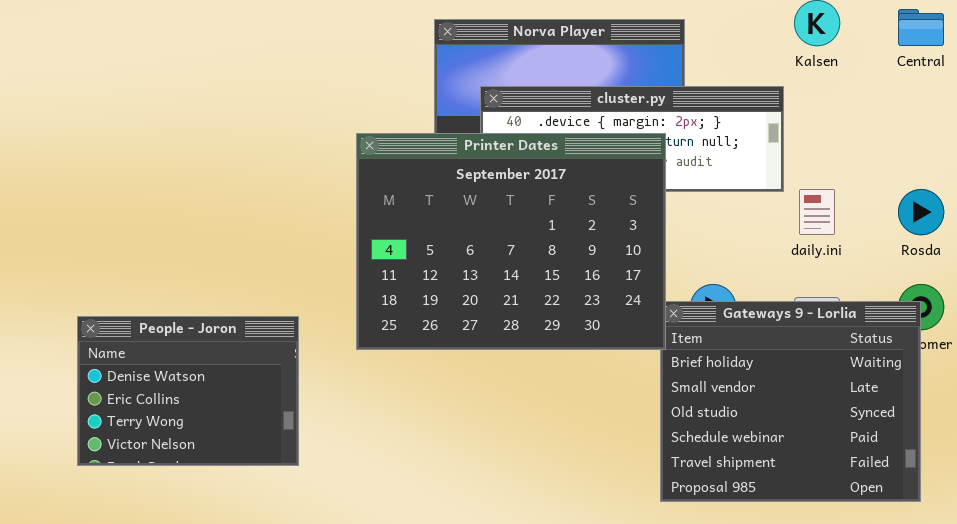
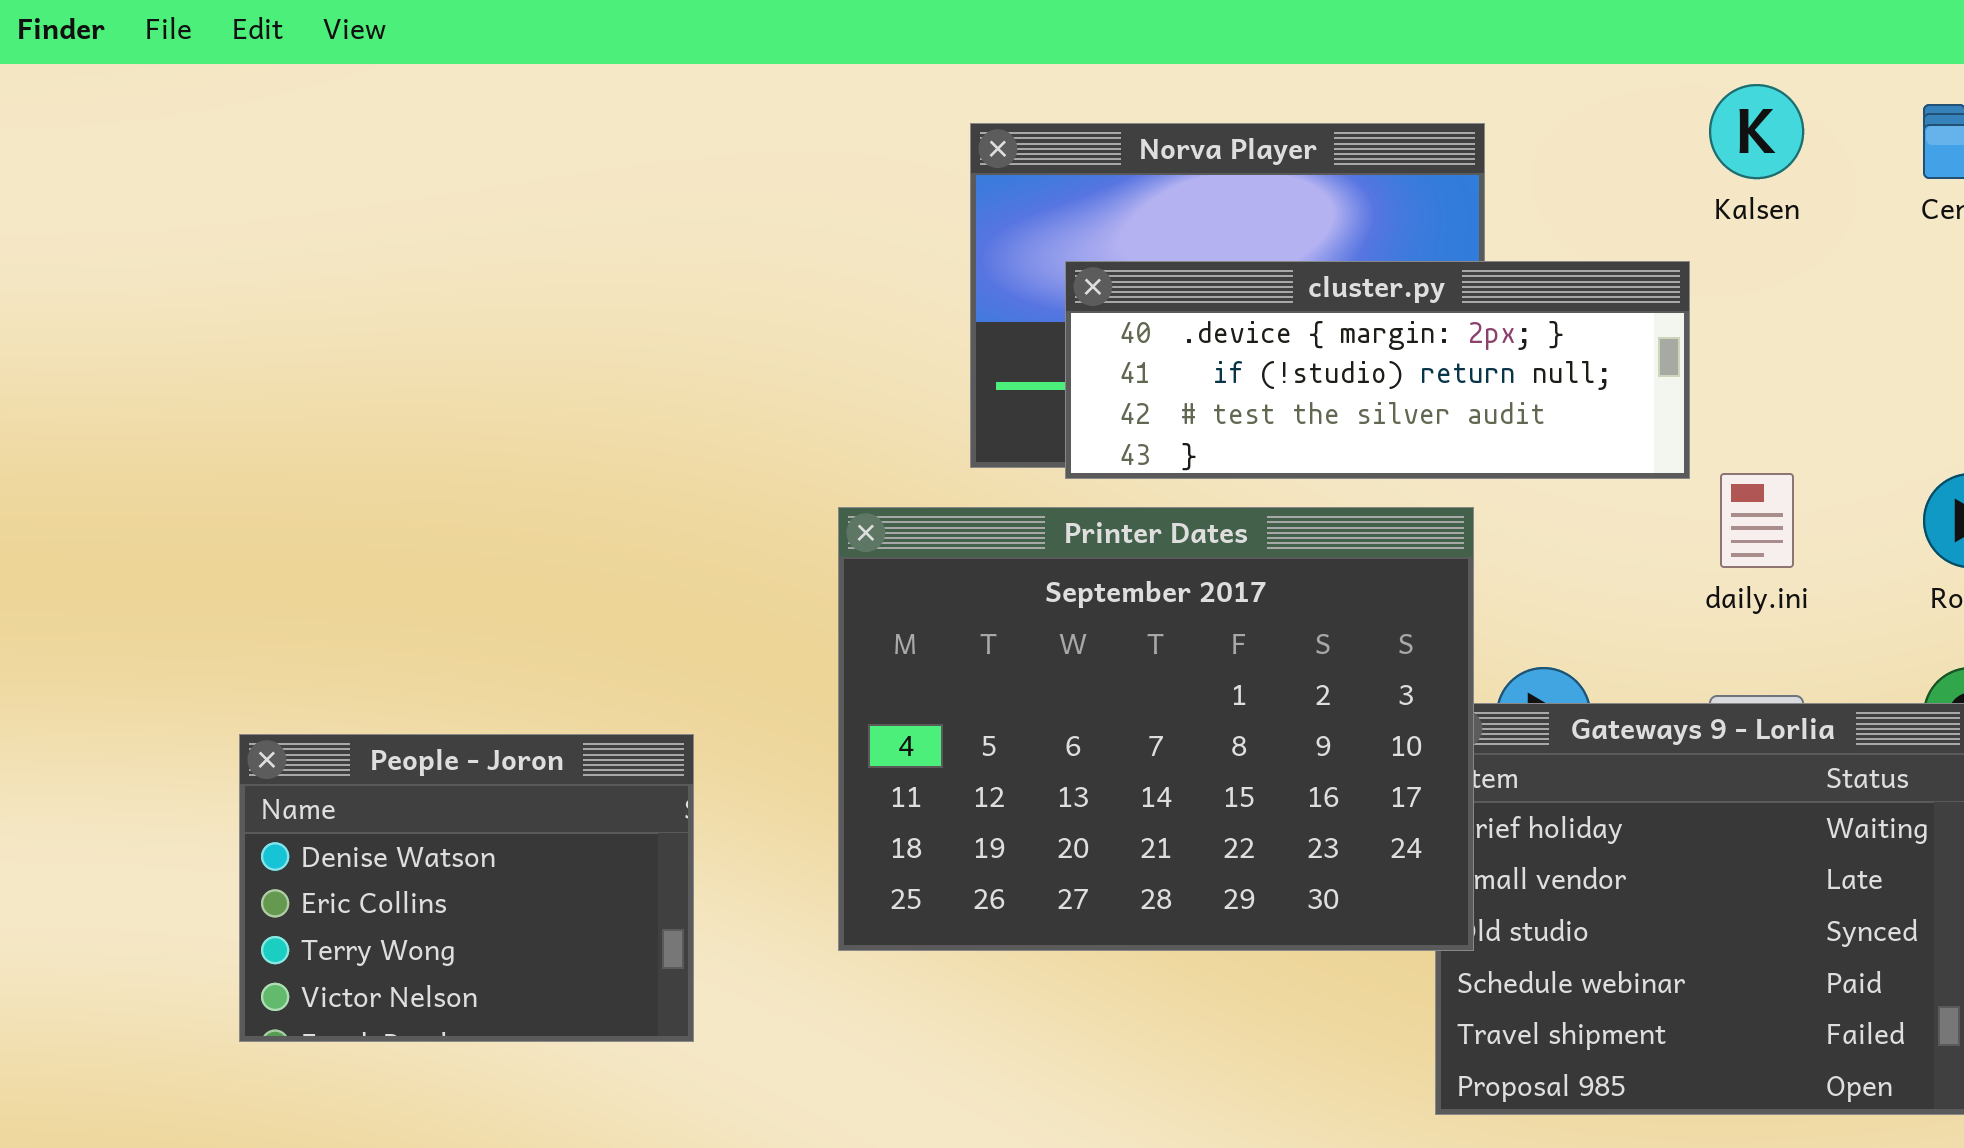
Printer Dates: [356,133,666,350] -> [838,507,1474,951], moved

